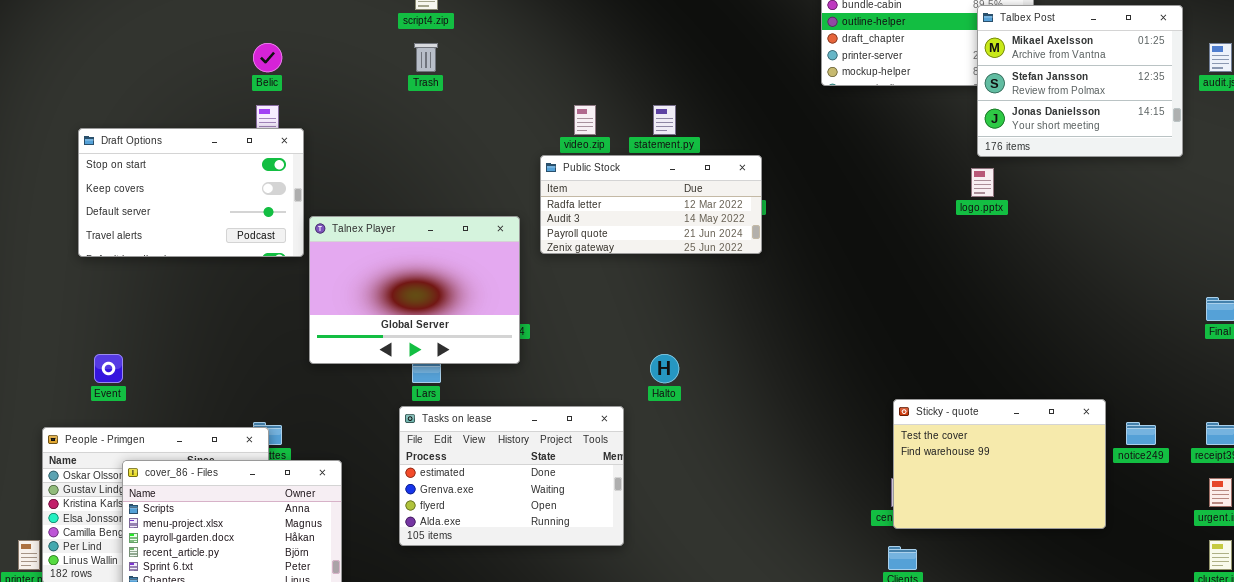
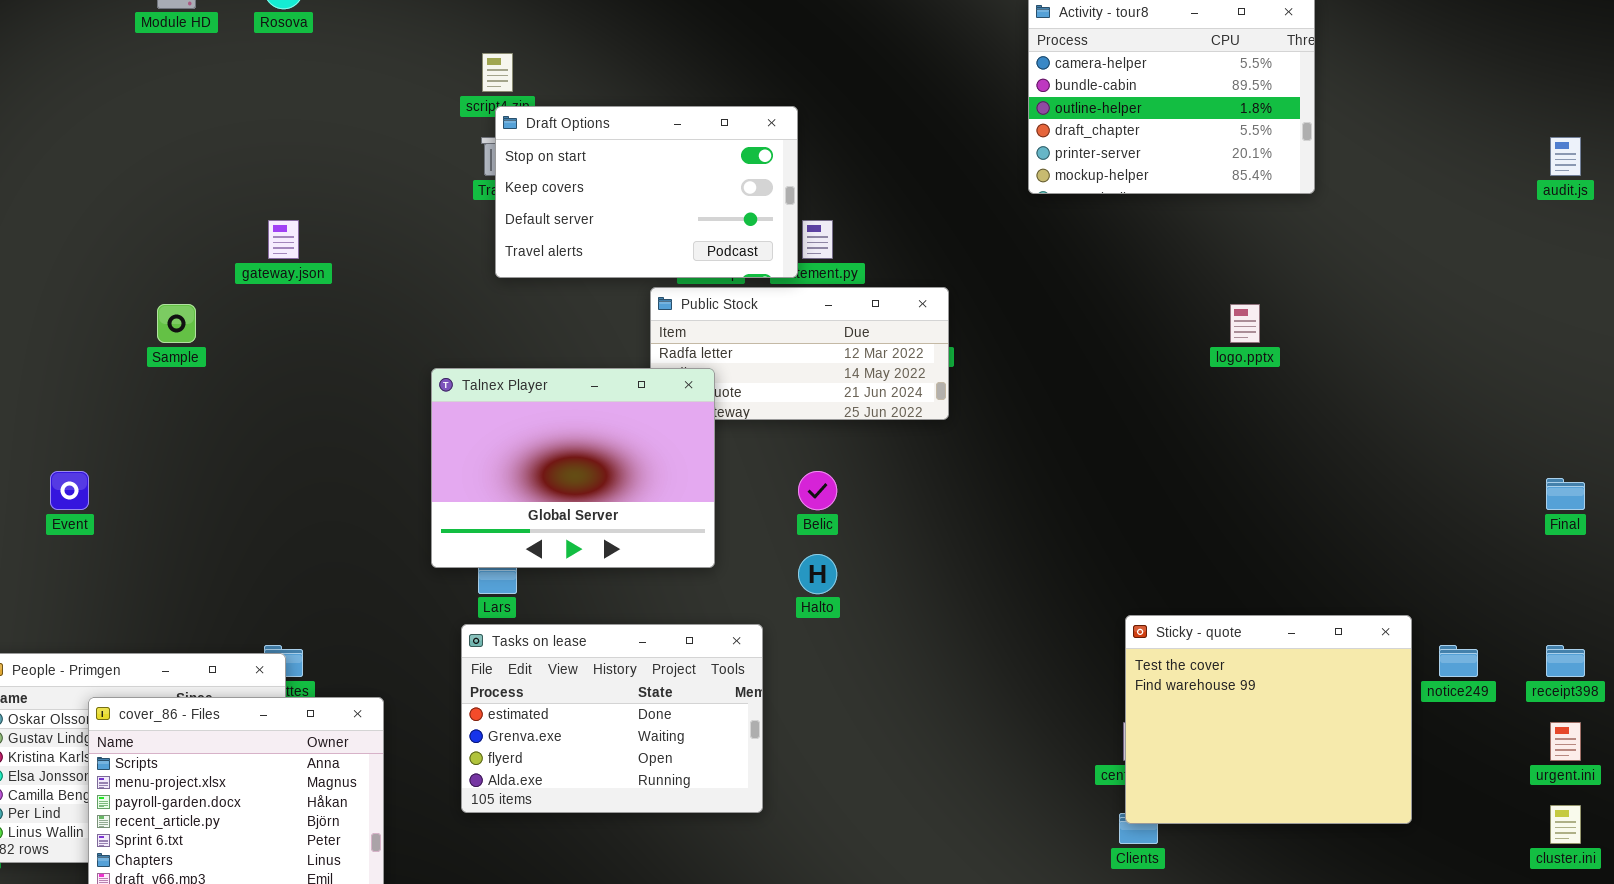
Talbex Post: [977,5,1183,157] -> none, closed
Belic: [253,43,282,72] -> [798,471,837,510], moved
Draft Options: [78,128,304,257] -> [495,106,798,278], moved
Talnex Player: [309,216,520,364] -> [431,368,715,568], moved
Event: [94,354,123,383] -> [50,471,89,510], moved
Sticky - quote: [893,399,1106,529] -> [1125,615,1412,824], resized

